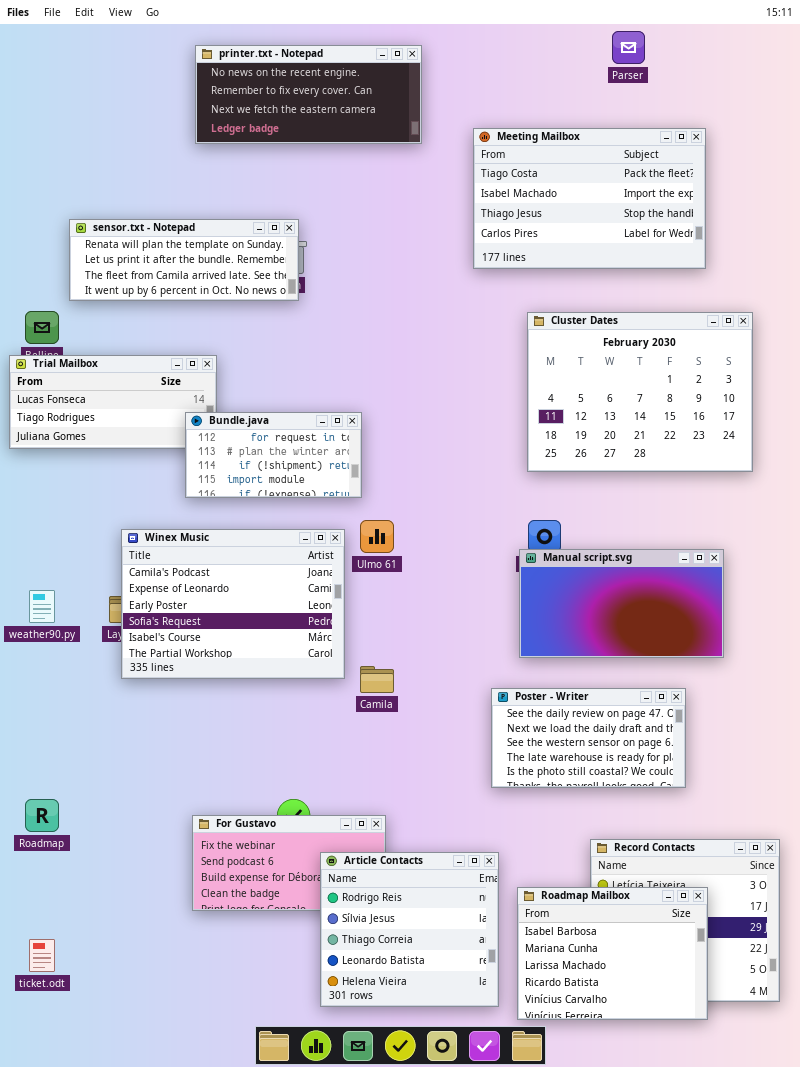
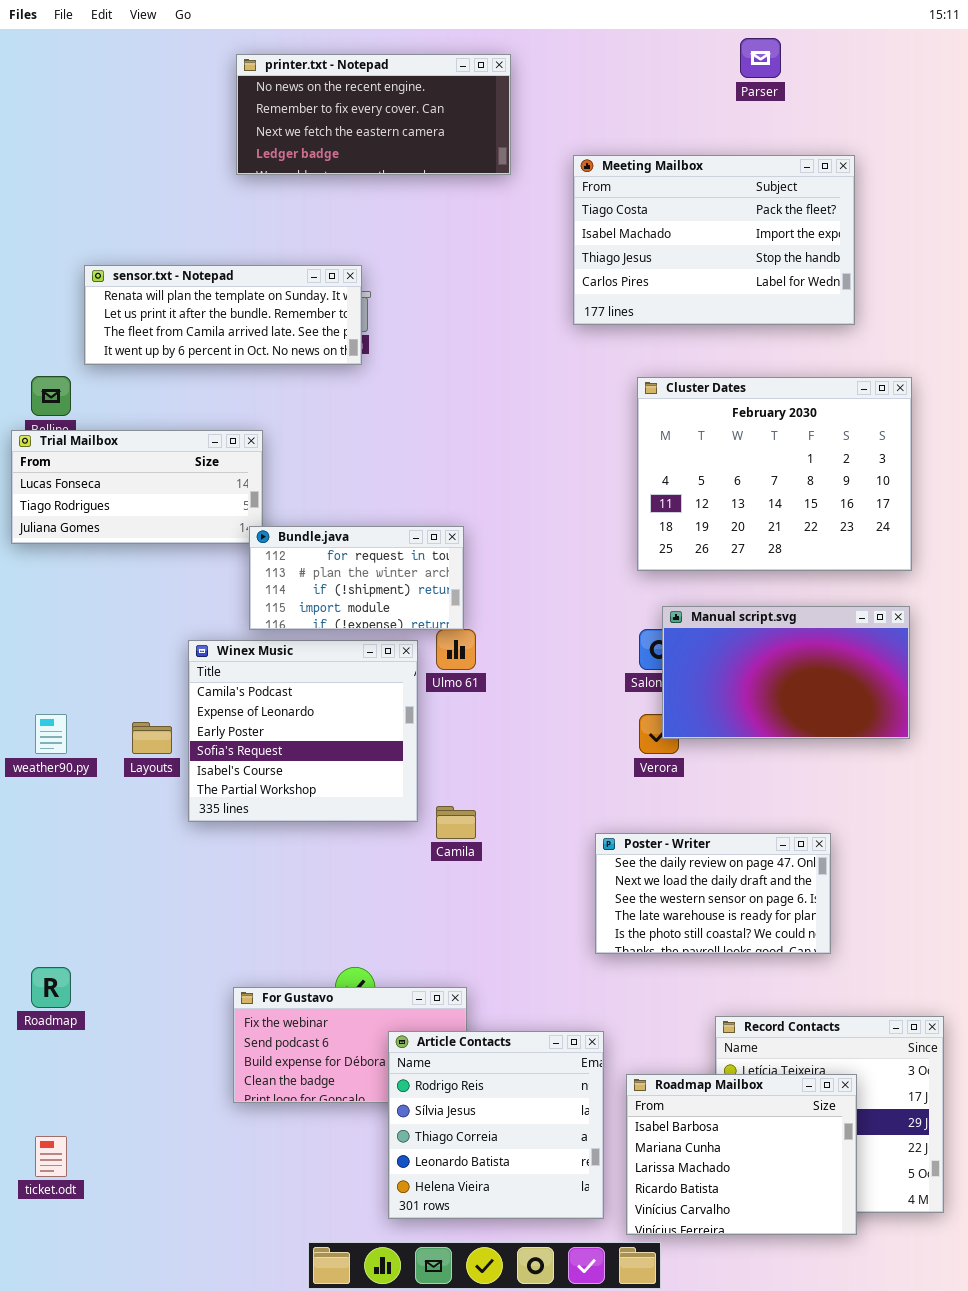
Bundle.java: [185,412,362,498] -> [249,526,464,630], moved
Winex Music: [121,529,345,679] -> [188,640,418,822], resized
Manual script.svg: [519,549,724,658] -> [662,606,910,739], moved

